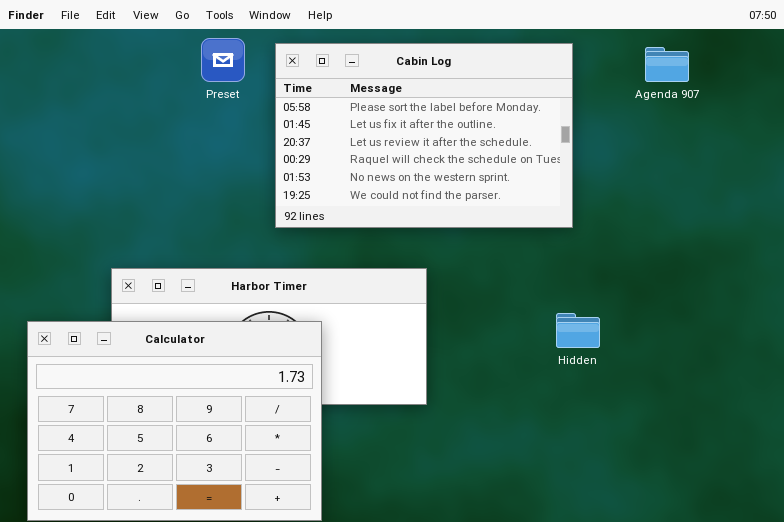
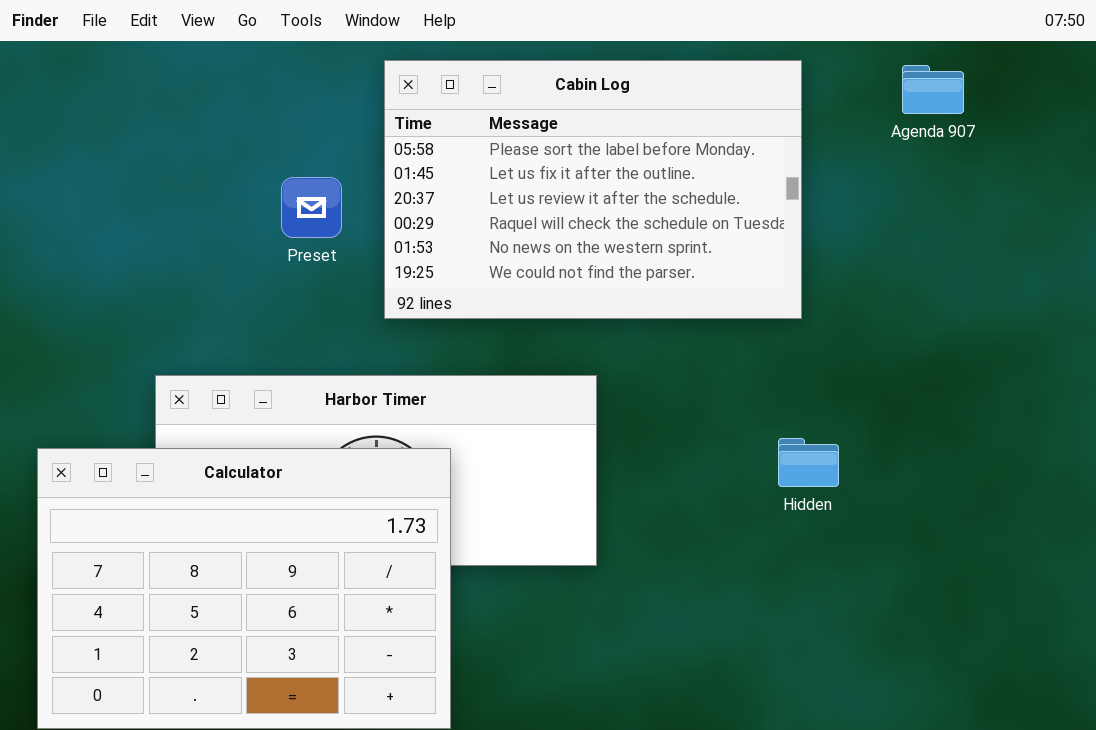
Preset: [201,38,245,82] -> [281,177,342,238], moved

